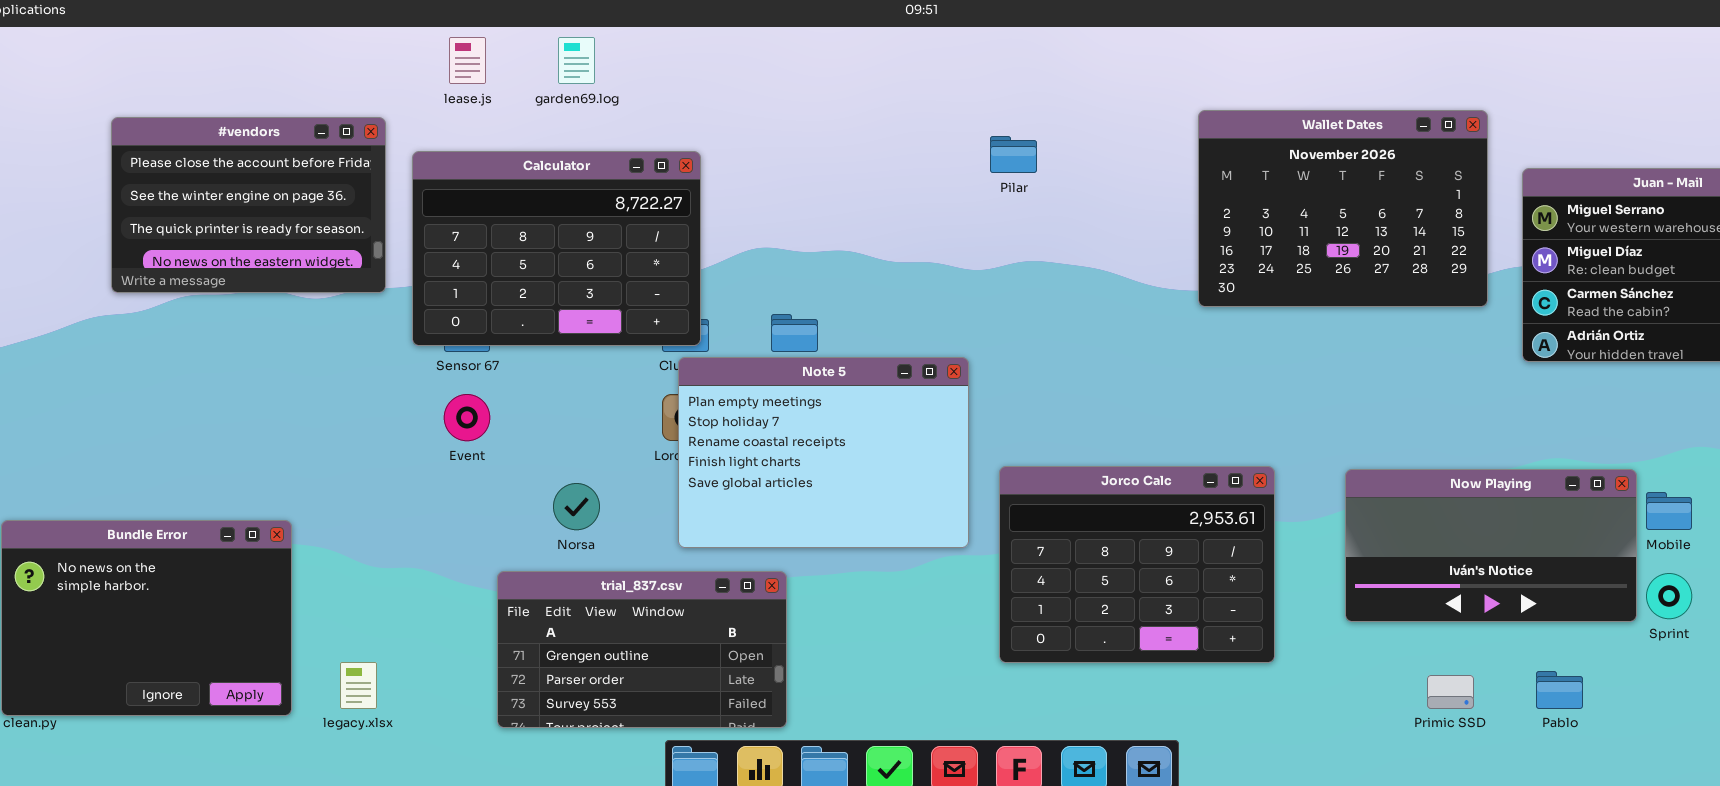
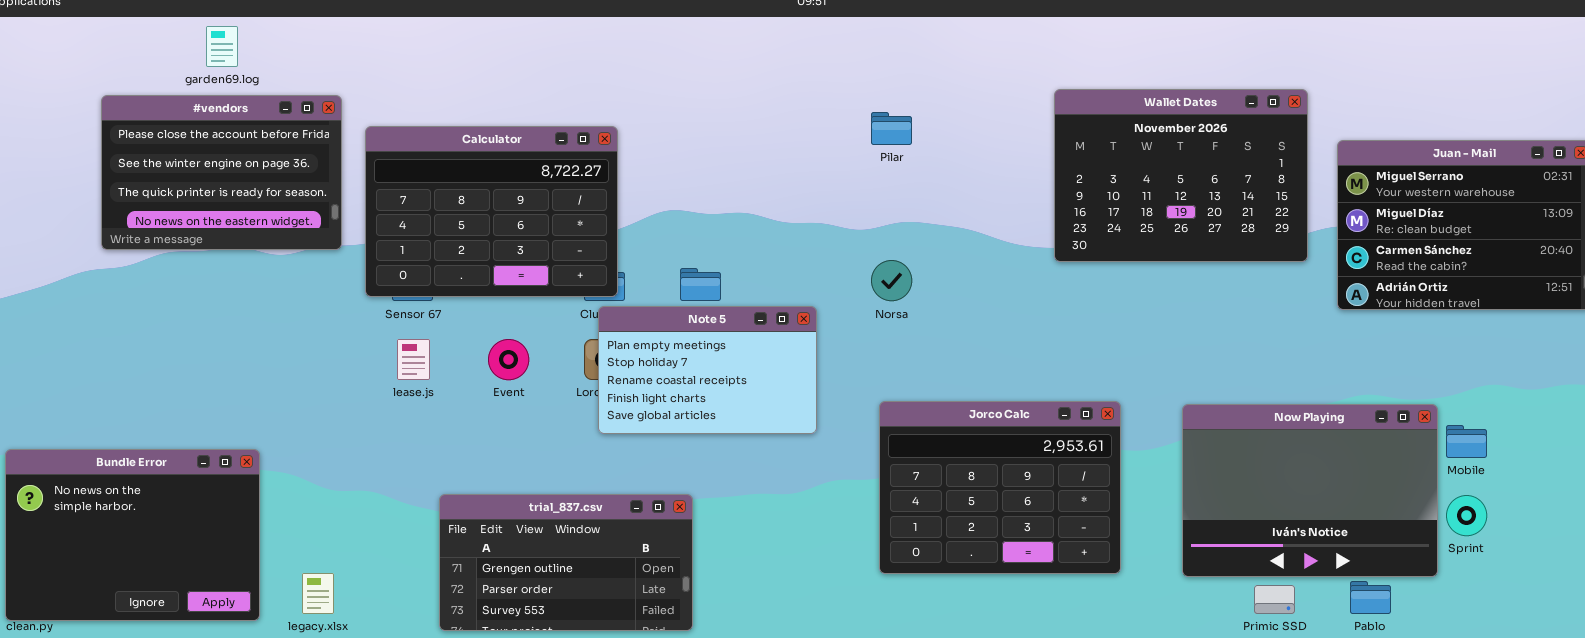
lease.js: [449,37,486,84] -> [397,339,430,380], moved
garden69.log: [558,37,595,84] -> [206,26,238,67], moved
Note 5: [678,357,969,548] -> [598,306,817,434], resized
Event: [444,394,490,441] -> [488,339,529,380], moved
Now Playing: [1345,469,1637,622] -> [1182,404,1438,577], resized
Norsa: [553,483,600,530] -> [871,260,912,301], moved

